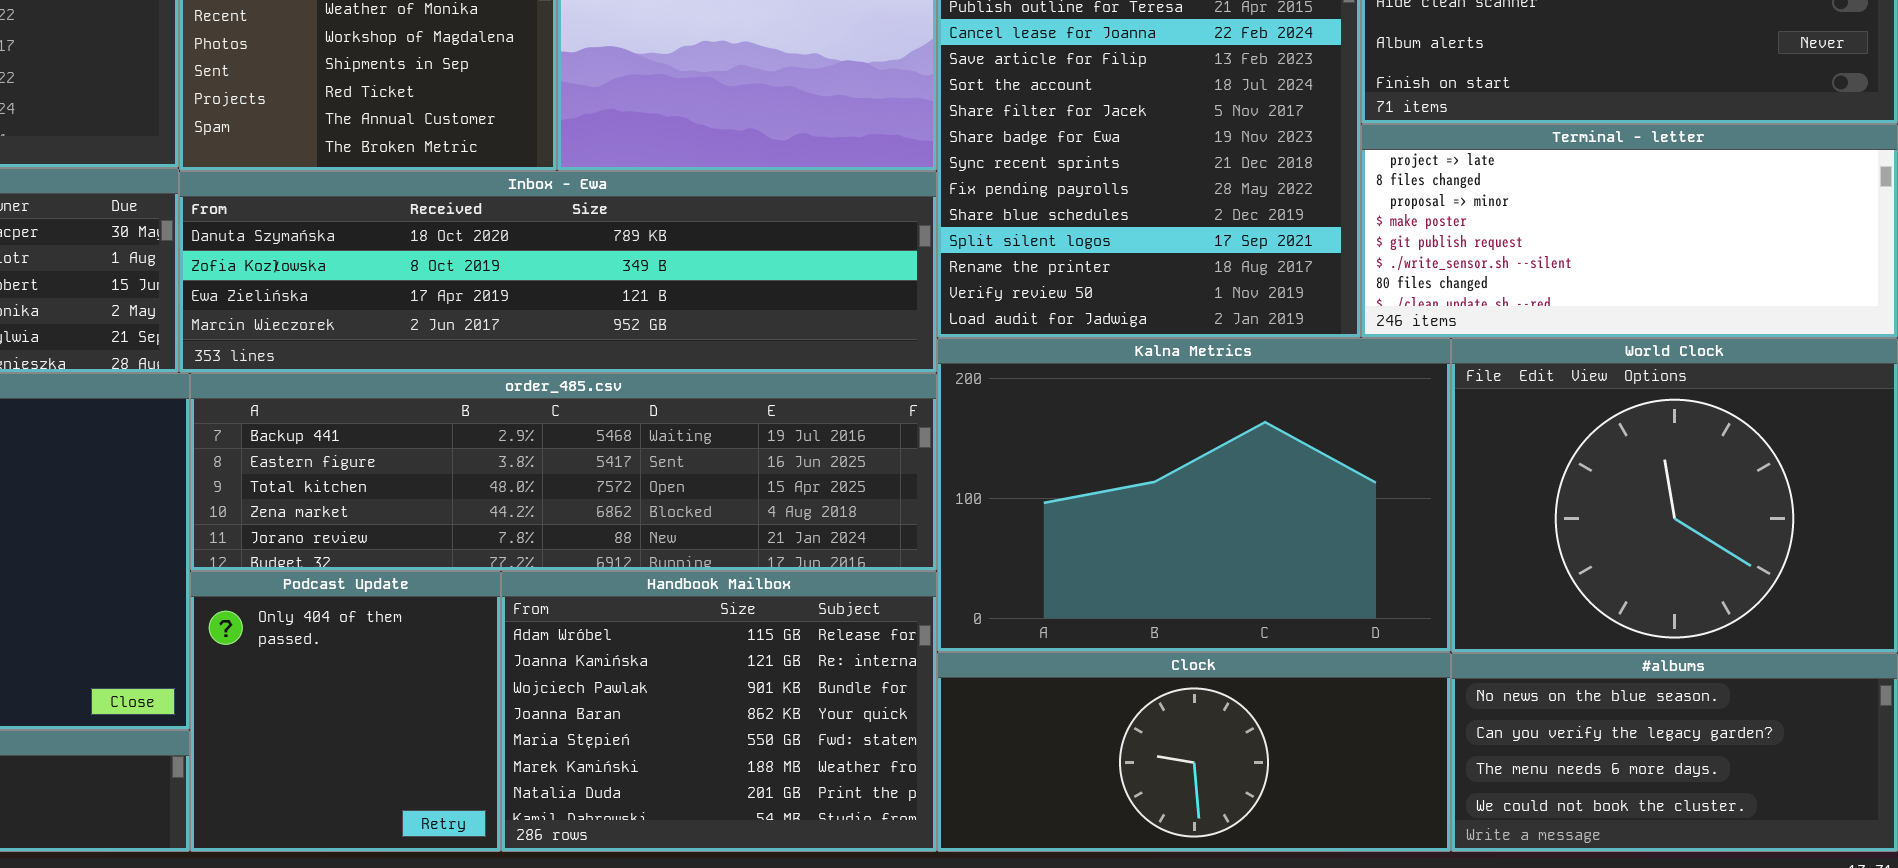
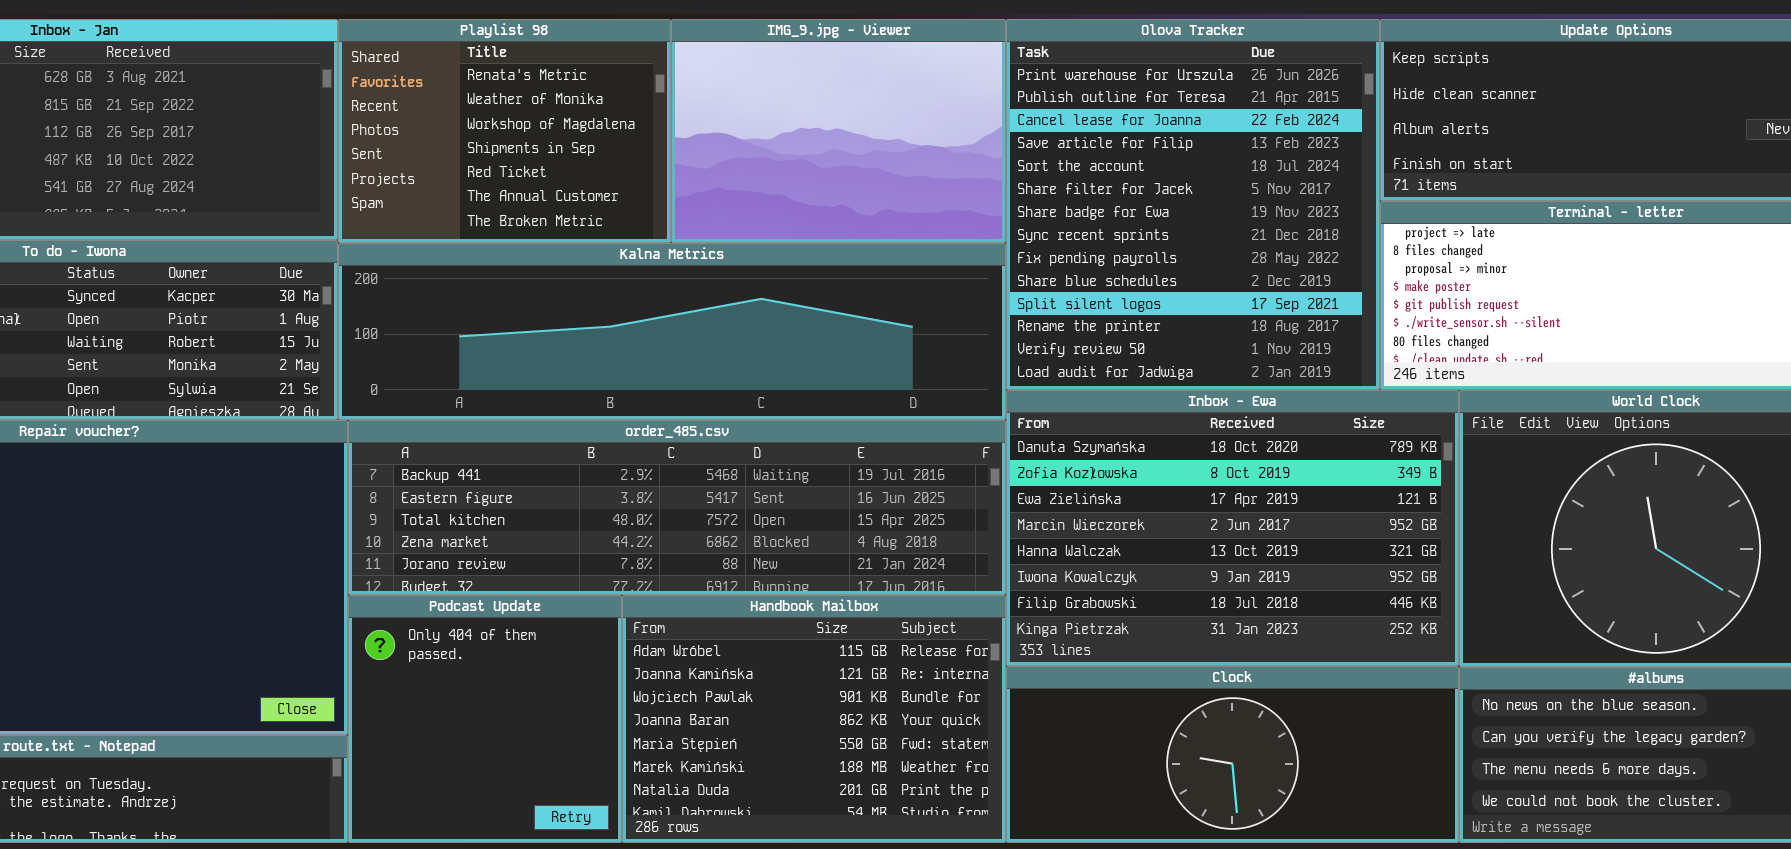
Inbox - Ewa: [179,171,937,373] -> [1006,390,1459,666], moved, resized
Kalna Metrics: [937,338,1451,652] -> [338,243,1006,420], moved, resized

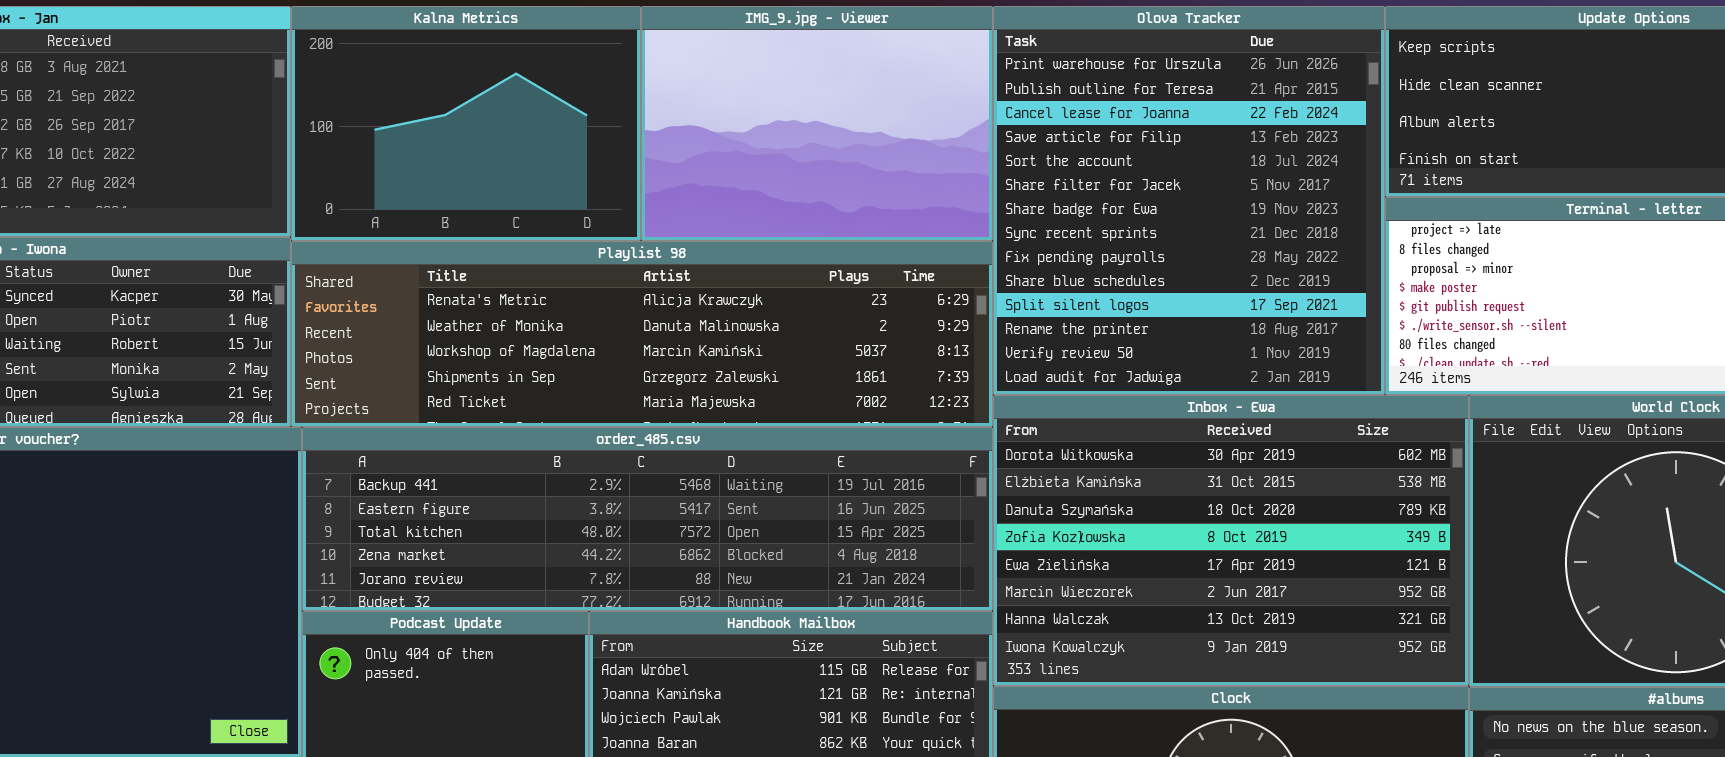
Playlist 98: [338,19,671,243] -> [291,241,993,427], moved, resized
Kalna Metrics: [338,243,1006,420] -> [291,6,641,241], moved, resized
Inbox - Ewa: [1006,390,1459,666] -> [993,395,1469,686], scrolled up 2 rows

